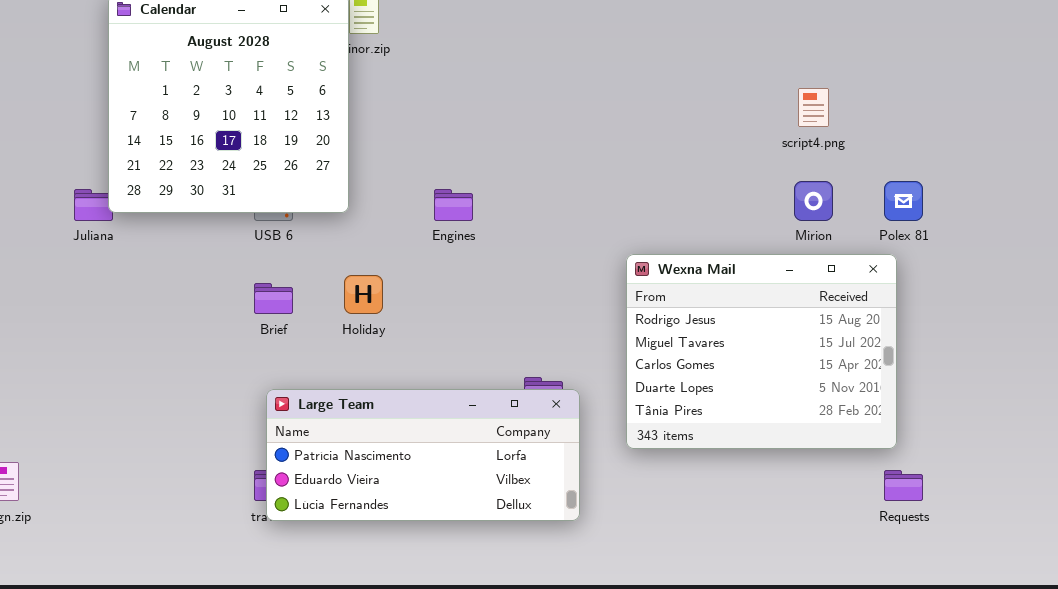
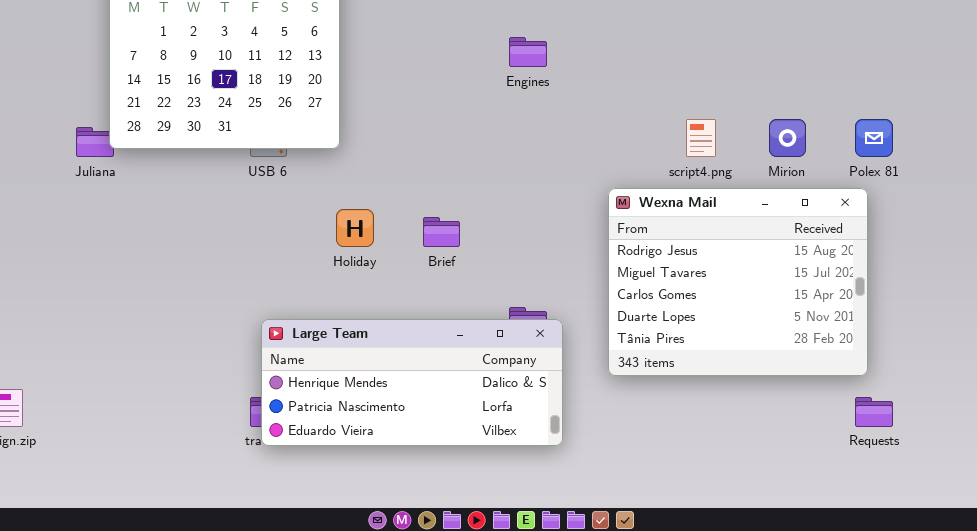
script4.png: [798,88,829,127] -> [686,119,716,157], moved
Engines: [434,189,473,221] -> [509,37,547,67], moved
Brief: [254,283,293,314] -> [423,217,460,247], moved
Large Team: [266,389,580,521] -> [261,319,563,446], scrolled up 1 row

